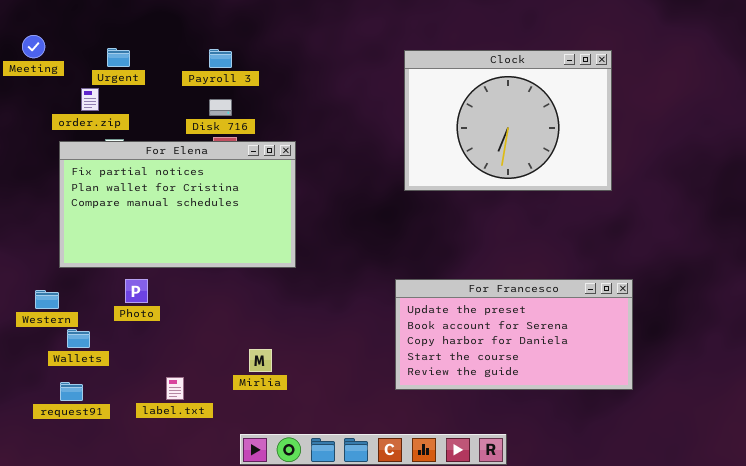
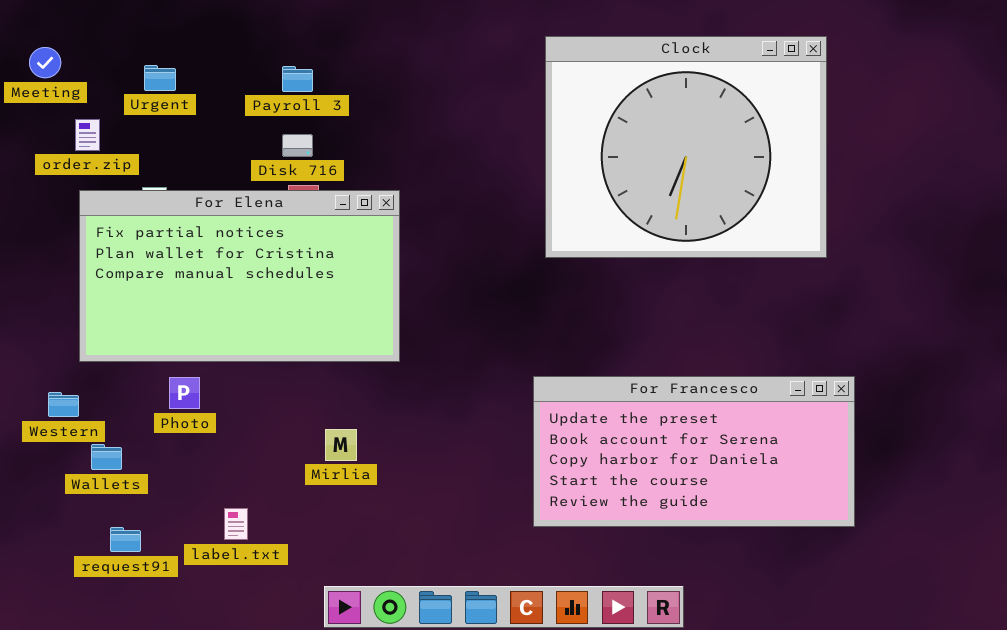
Clock: [404,50,612,191] -> [545,36,827,258], resized
order.zip: [81,88,99,111] -> [75,119,100,151], moved
Mirlia: [249,349,272,372] -> [325,429,357,461], moved
request91: [60,382,83,401] -> [110,527,141,552], moved

